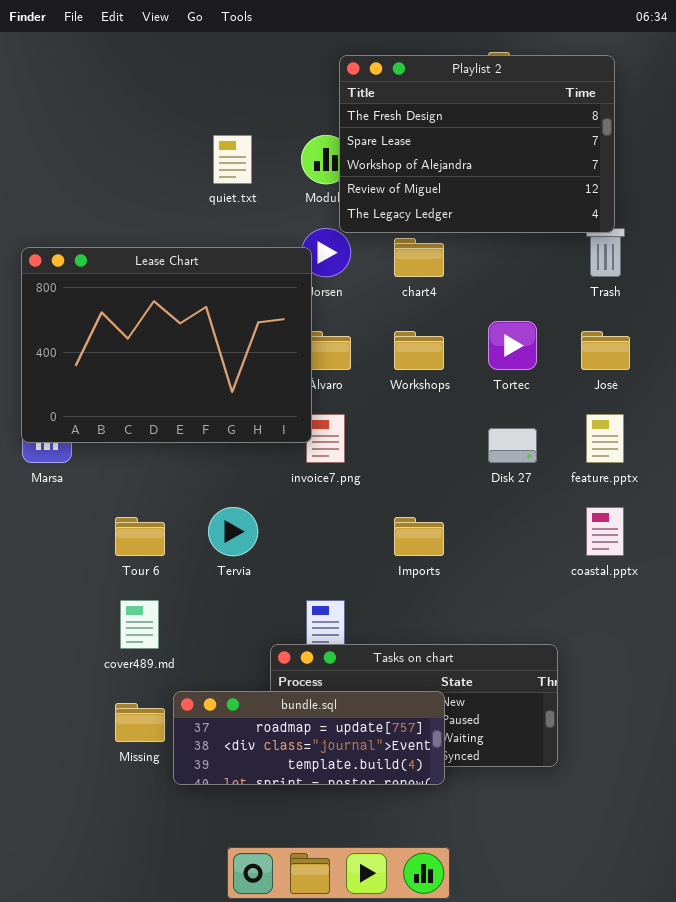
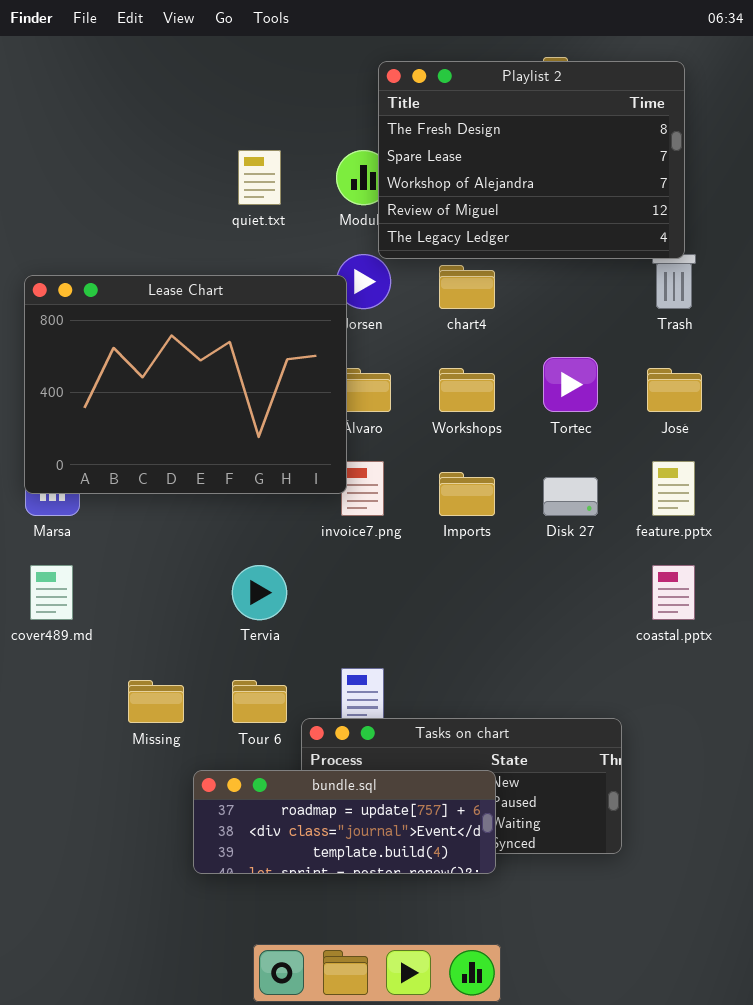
Tour 6: [115,517,165,556] -> [232,680,287,723], moved
Imports: [394,517,444,556] -> [439,472,495,516], moved
cover489.md: [120,600,159,649] -> [30,565,73,620], moved
Missing: [115,703,165,742] -> [128,680,184,723], moved

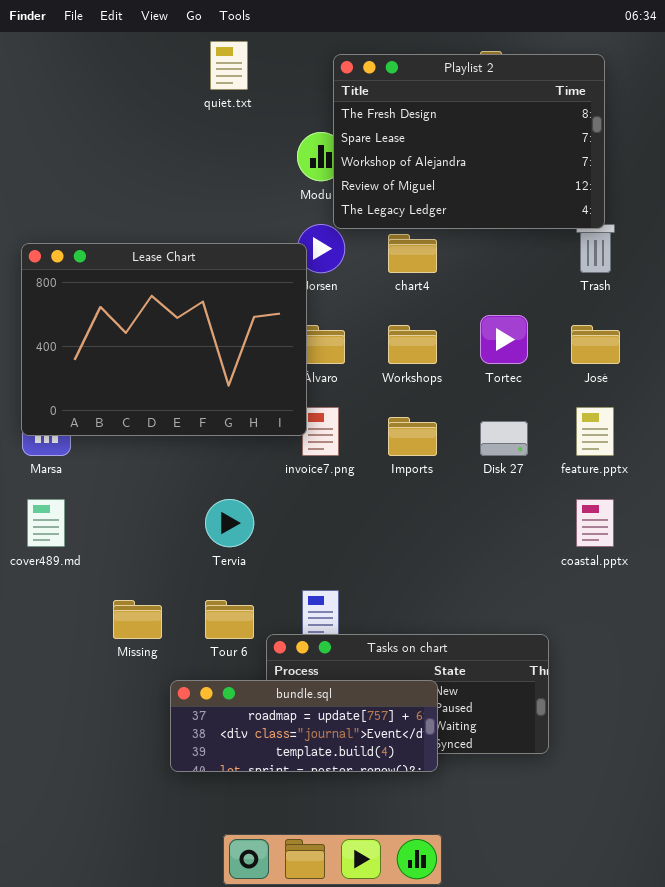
quiet.txt: [238,150,281,205] -> [210,41,248,90], moved

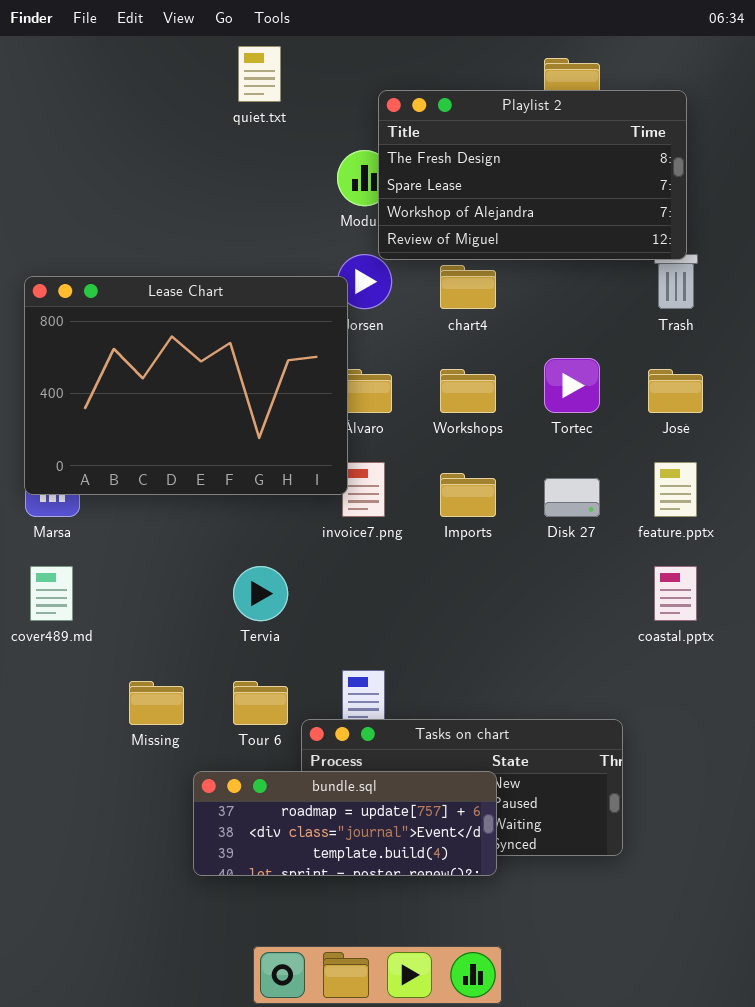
Playlist 2: [333,54,605,229] -> [378,90,687,260], resized

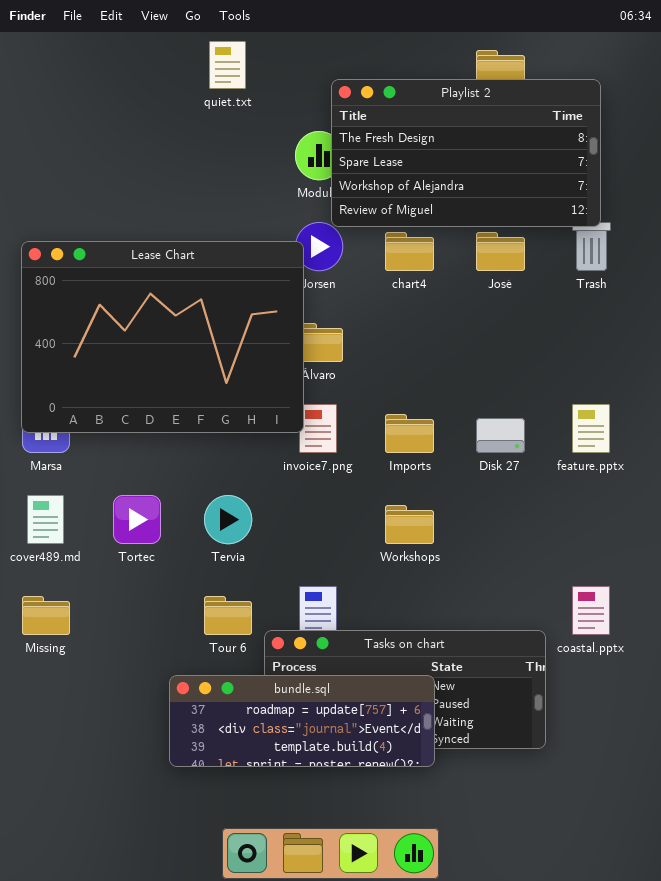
Tortec: [544,358,600,413] -> [113,495,161,544], moved
Workshops: [440,369,496,413] -> [385,505,434,544], moved
José: [648,369,703,413] -> [476,232,525,271], moved
coastal.pptx: [654,566,697,621] -> [572,586,610,635], moved
Missing: [129,681,184,725] -> [22,596,70,635], moved

